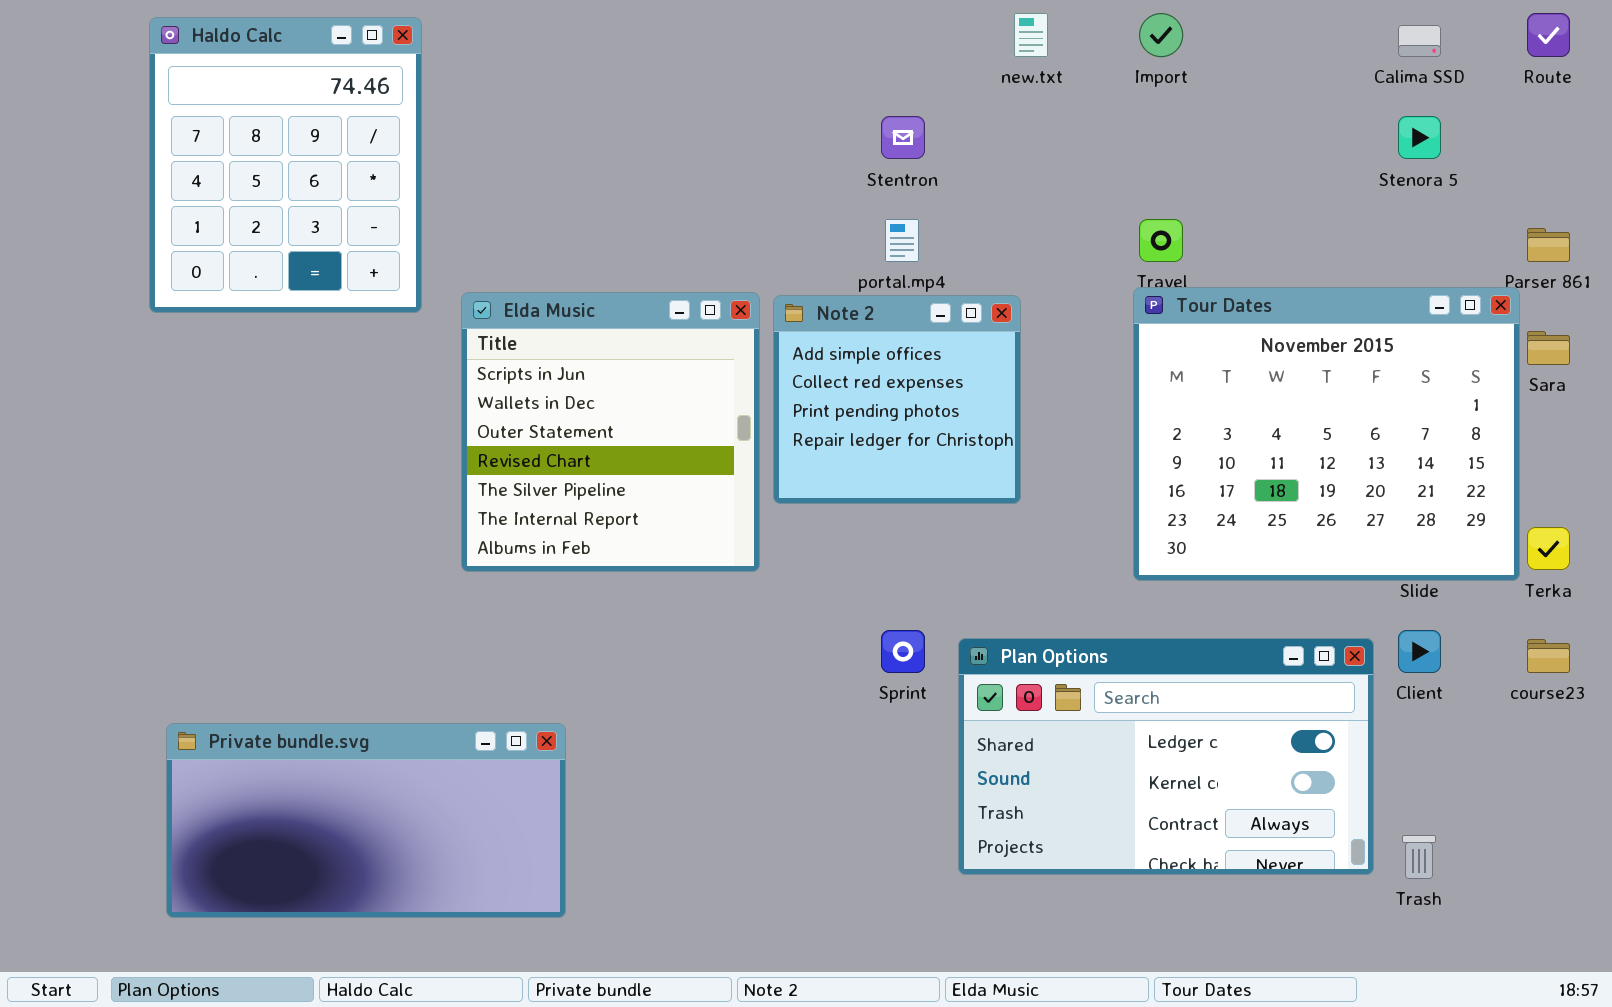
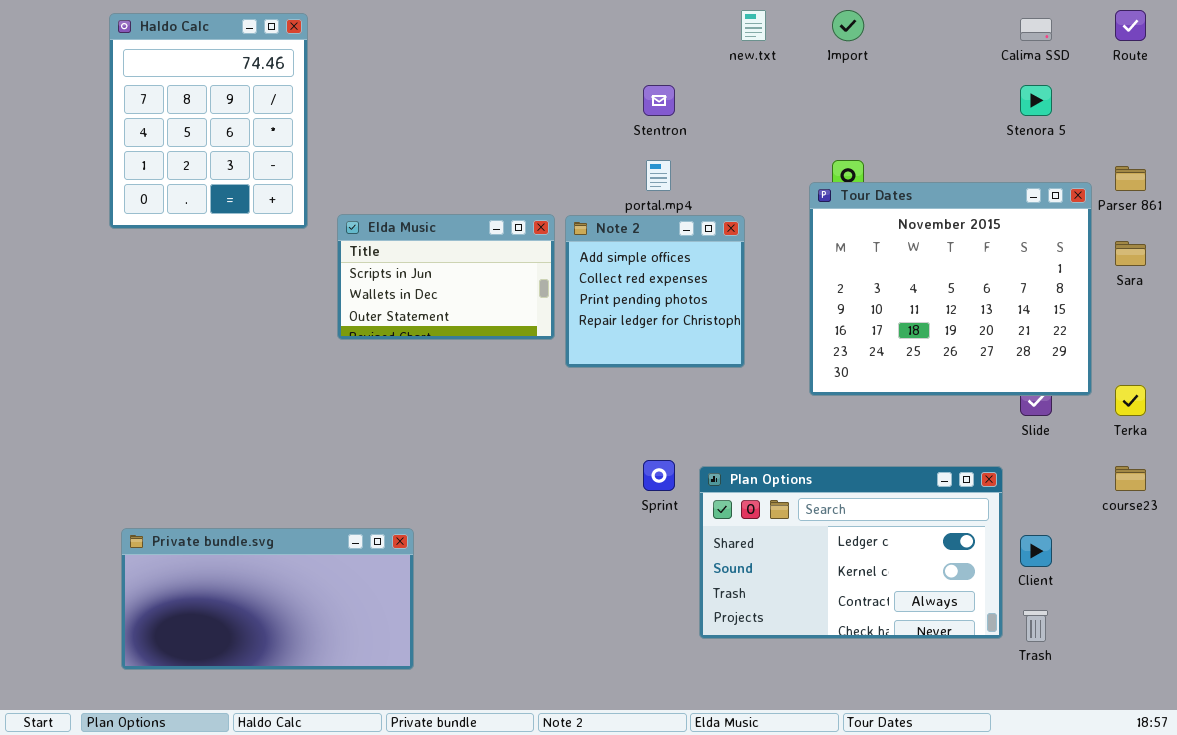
Tour Dates: [1133,287,1520,581] -> [809,182,1092,396], moved
Elda Music: [461,292,760,572] -> [337,214,555,340], resized
Client: [1398,630,1441,673] -> [1020,535,1052,567], moved

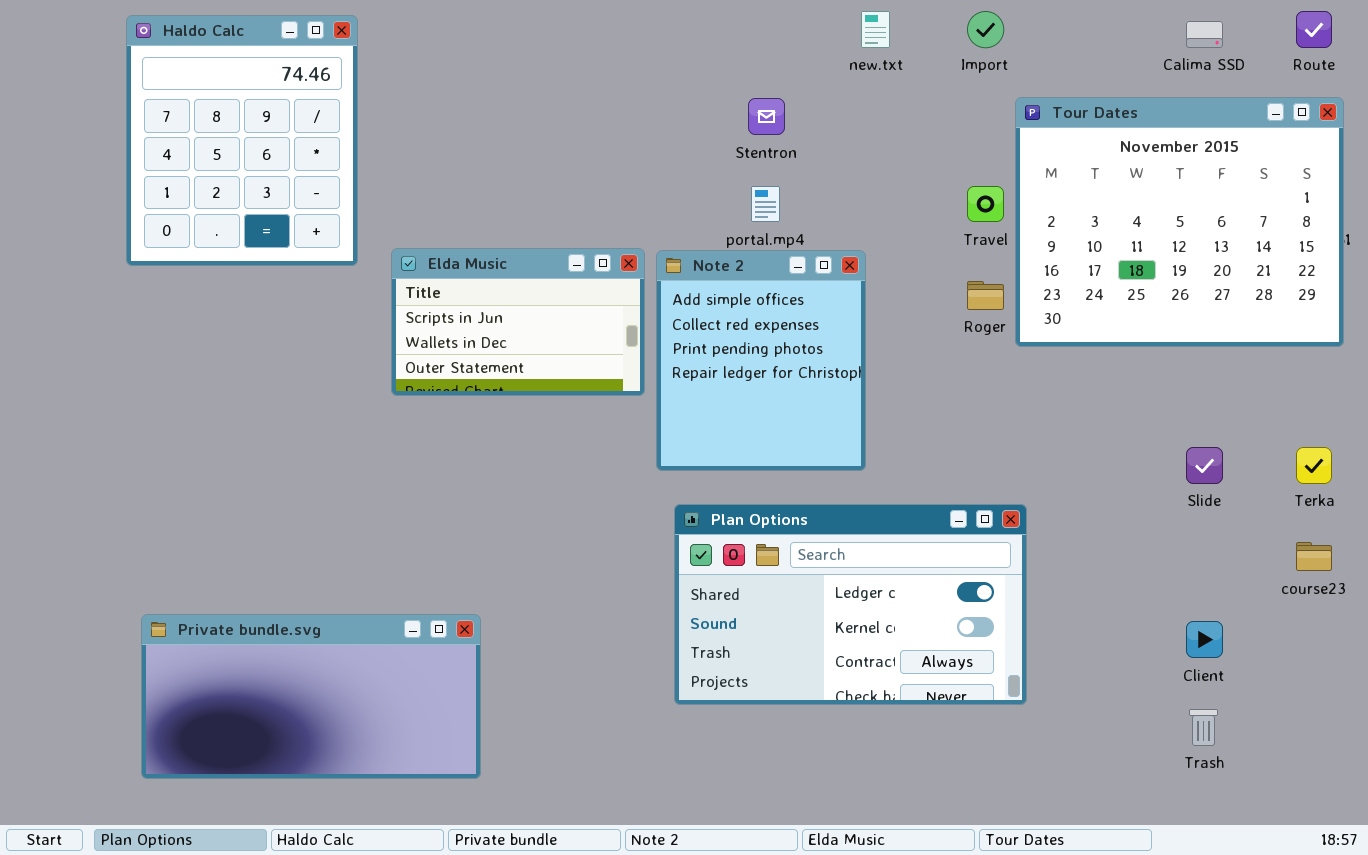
Tour Dates: [809,182,1092,396] -> [1015,97,1344,347], moved
Note 2: [565,215,745,368] -> [656,250,866,471], resized
Plan Options: [699,466,1003,639] -> [674,504,1027,705], moved

